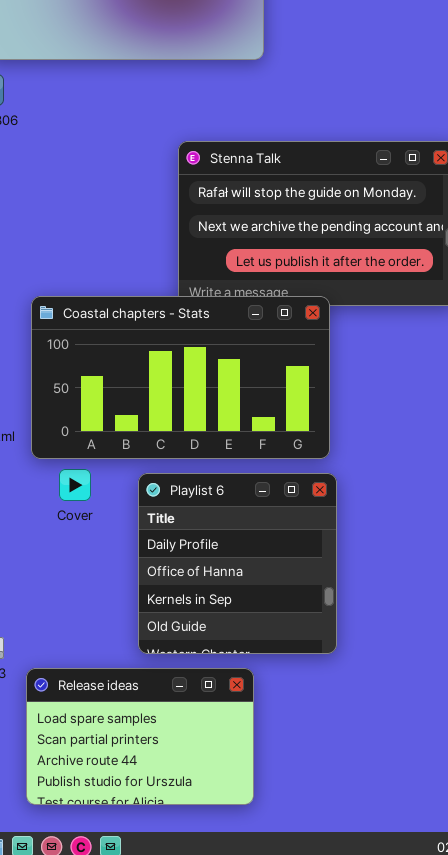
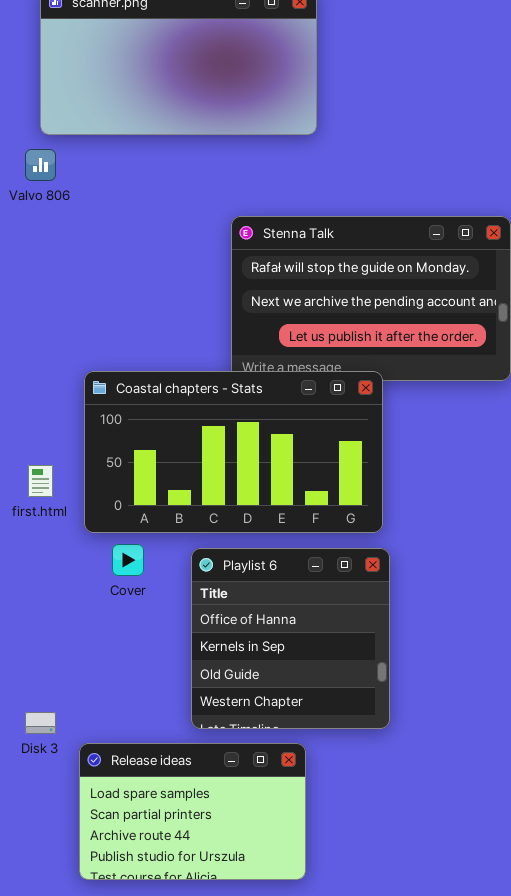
Playlist 6: [138,473,337,654] -> [191,548,390,729], scrolled down 1 row

